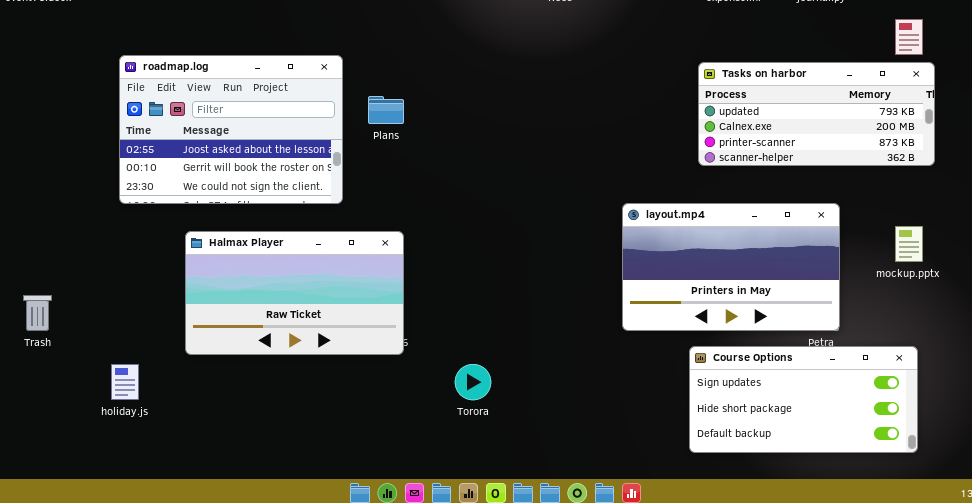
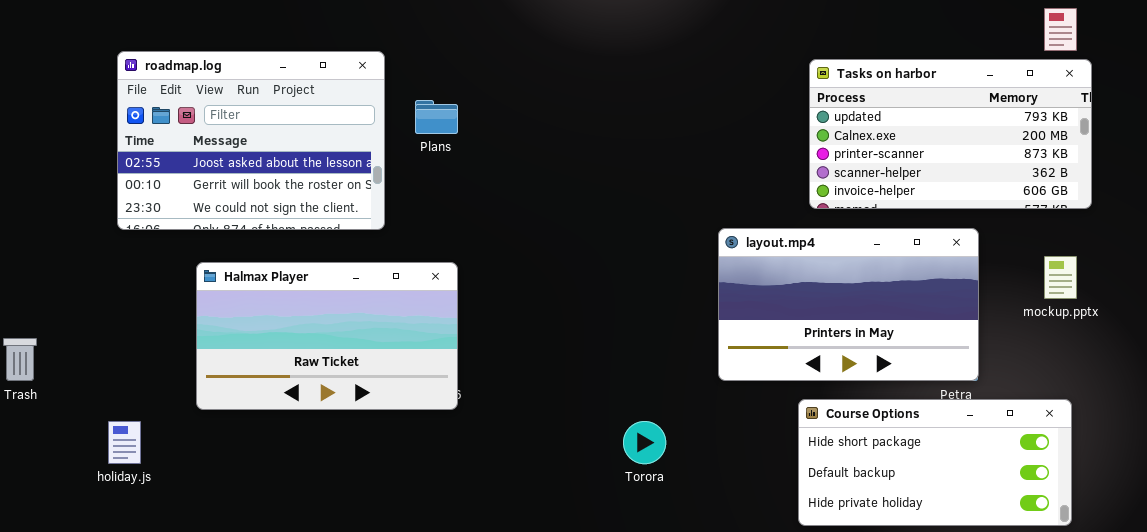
Tasks on harbor: [698,62,935,166] -> [809,59,1092,209], resized
Course Options: [689,346,918,453] -> [798,399,1072,526], scrolled down 1 row
Torora: [455,364,491,400] -> [623,421,666,464], moved

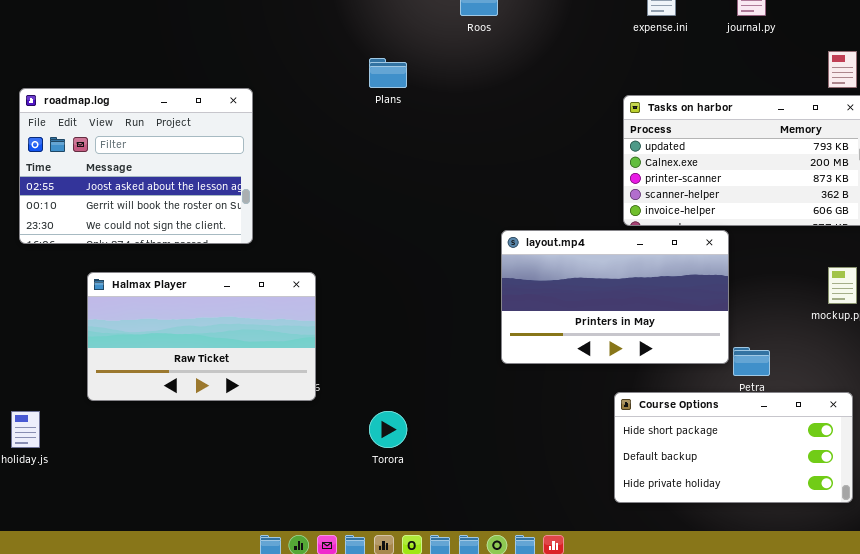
Plans: [415,100,458,134] -> [369,58,407,88], moved
layout.mp4: [718,228,979,381] -> [501,230,729,364], moved
Torora: [623,421,666,464] -> [369,411,407,448], moved

